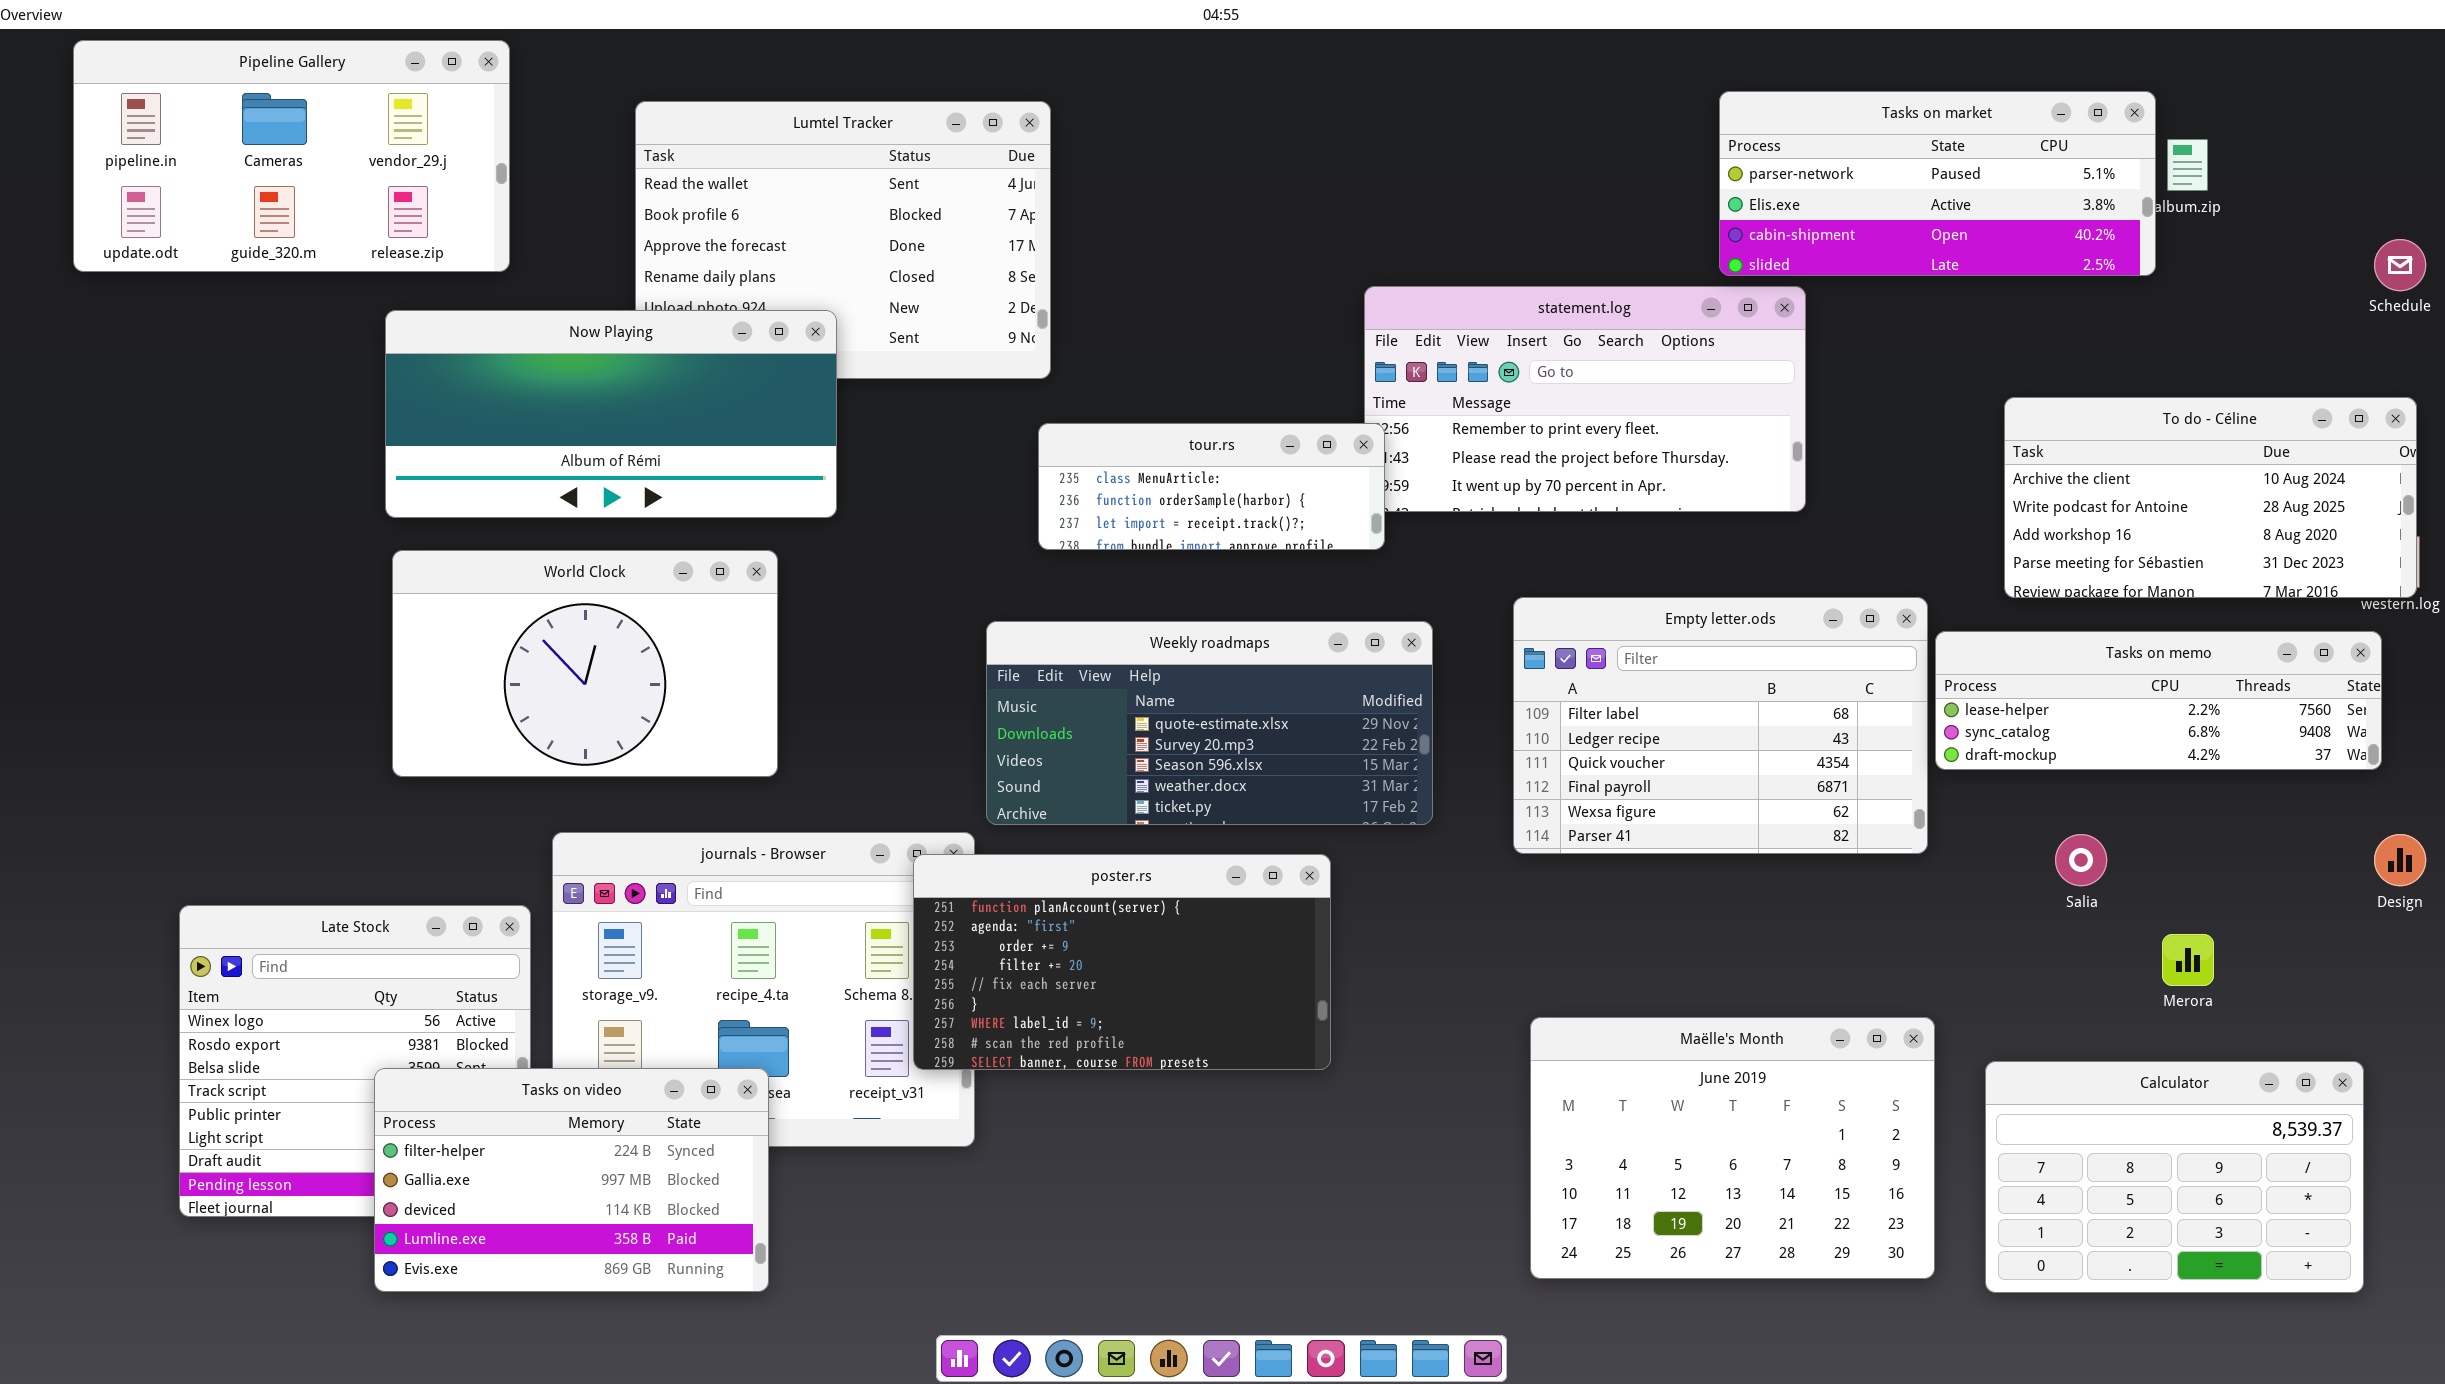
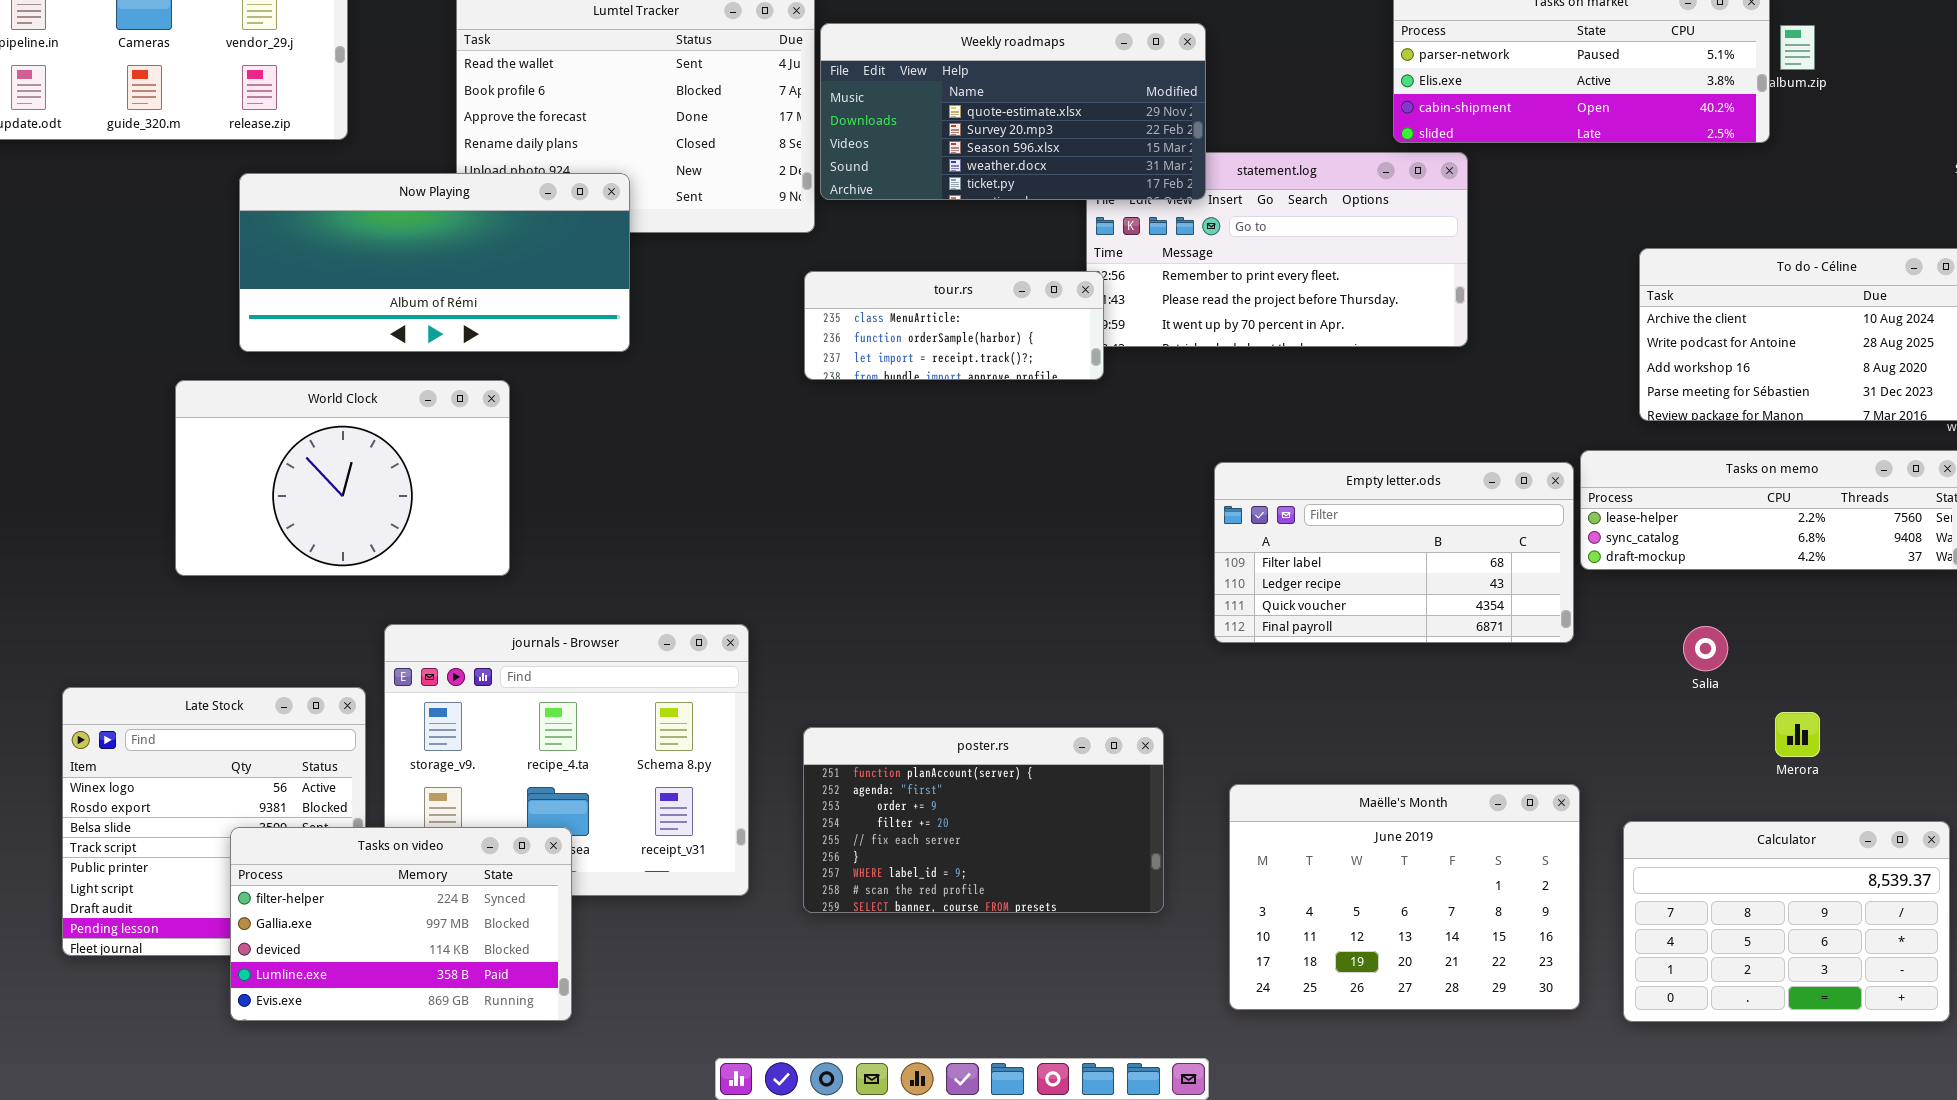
World Clock: [392,550,778,777] -> [175,380,510,576], moved
Empty letter.ods: [1513,597,1928,854] -> [1214,462,1574,643], resized
Weekly roadmaps: [986,621,1433,825] -> [820,23,1206,200], moved
poster.rs: [913,854,1331,1070] -> [803,727,1164,913], moved

